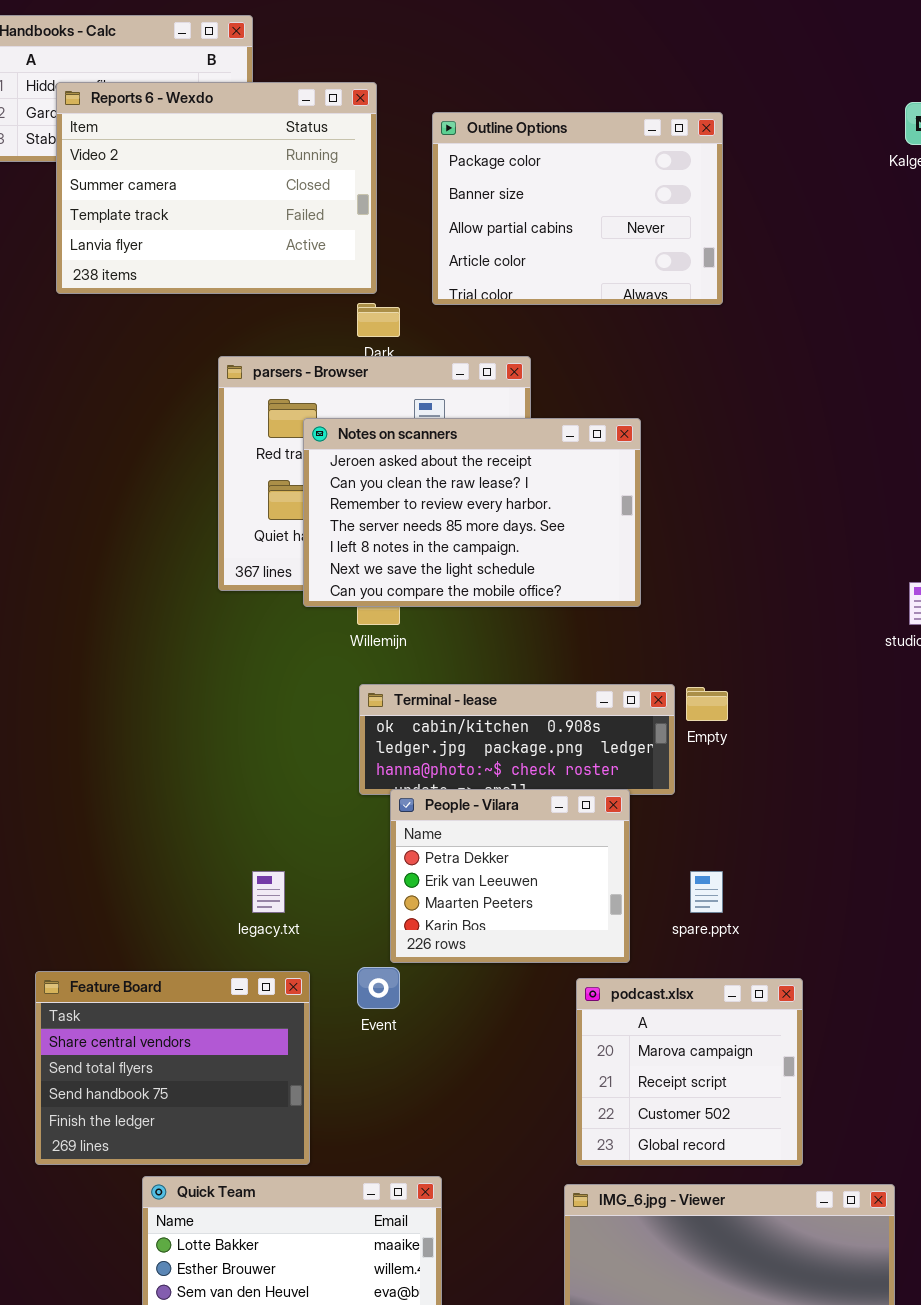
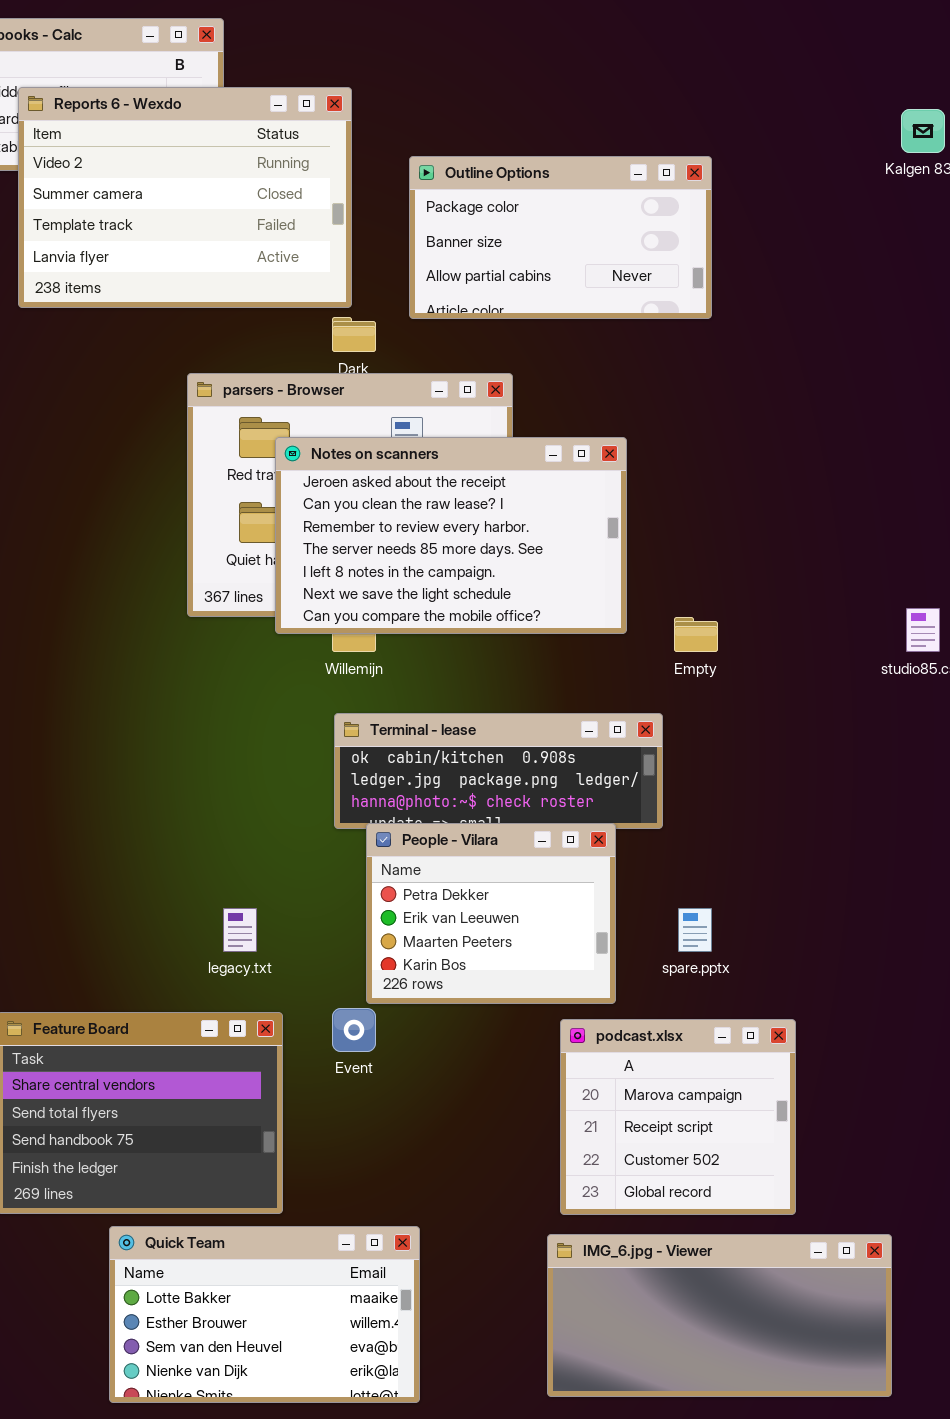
Outline Options: [432,112,723,305] -> [409,156,712,319], resized
Empty: [686,687,728,721] -> [674,617,718,652], moved

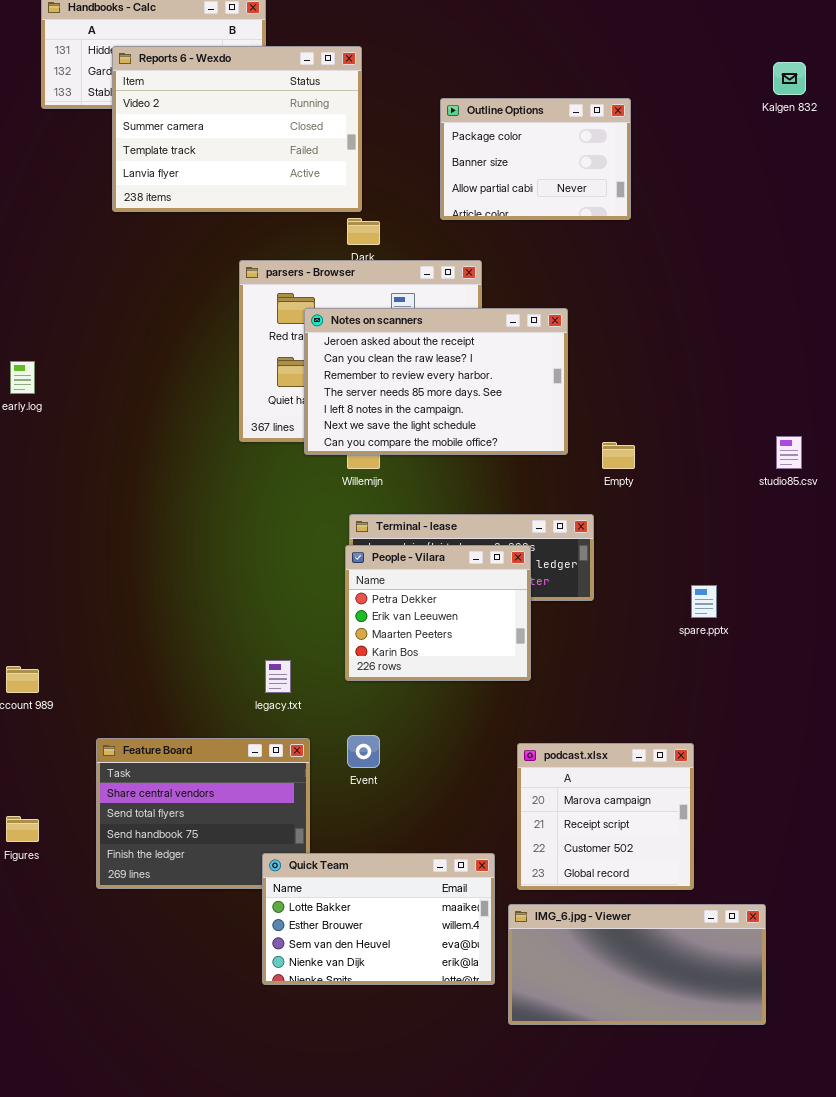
Outline Options: [409,156,712,319] -> [440,98,631,220], resized
People - Vilara: [366,823,616,1004] -> [345,545,531,681], moved
spare.pptx: [678,908,712,952] -> [691,585,717,618], moved
Quick Team: [109,1226,420,1403] -> [262,853,495,985], moved

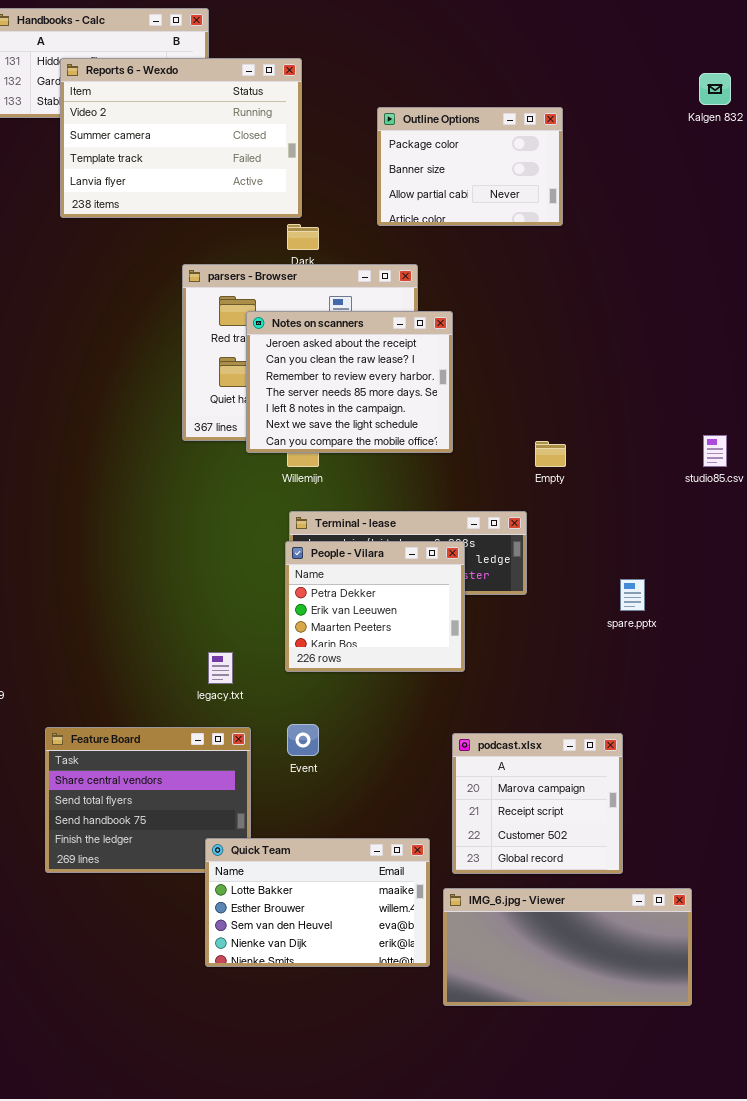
Notes on scanners: [304,308,568,455] -> [246,311,453,453], resized

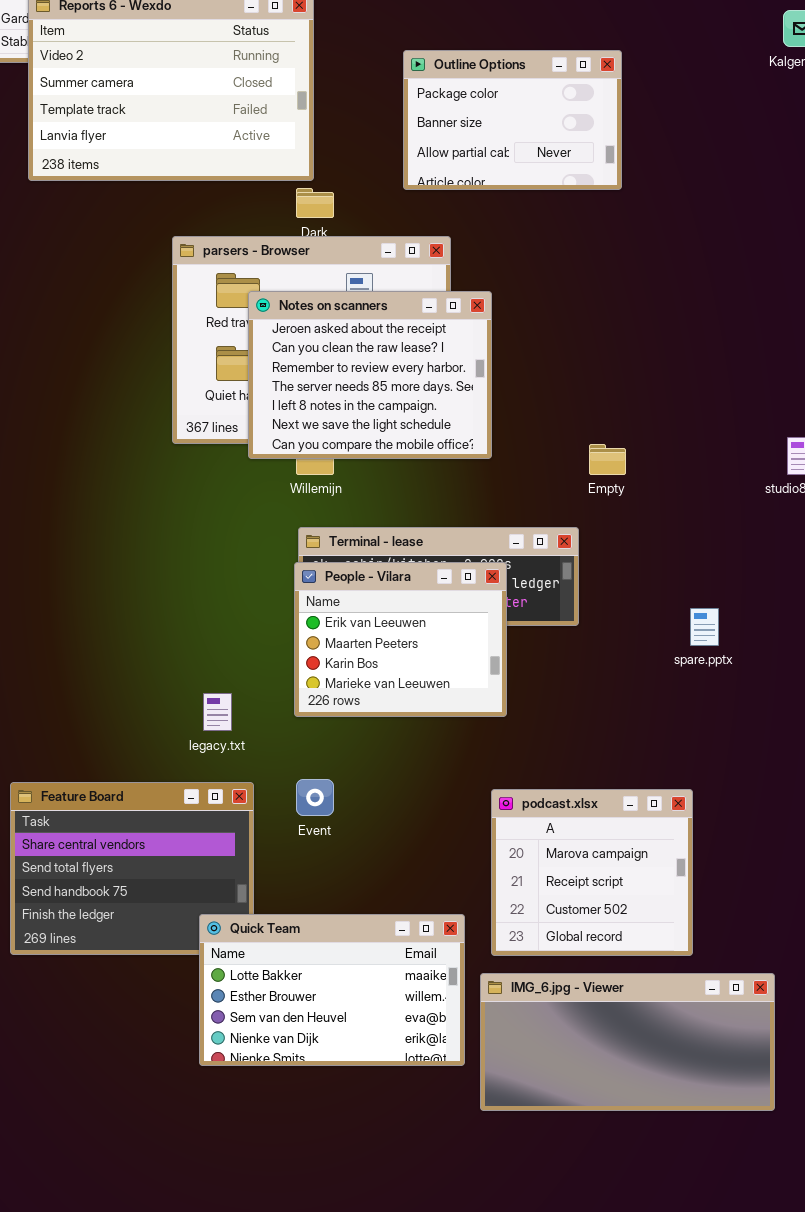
People - Vilara: [285,541,465,672] -> [294,562,507,717], scrolled down 1 row

